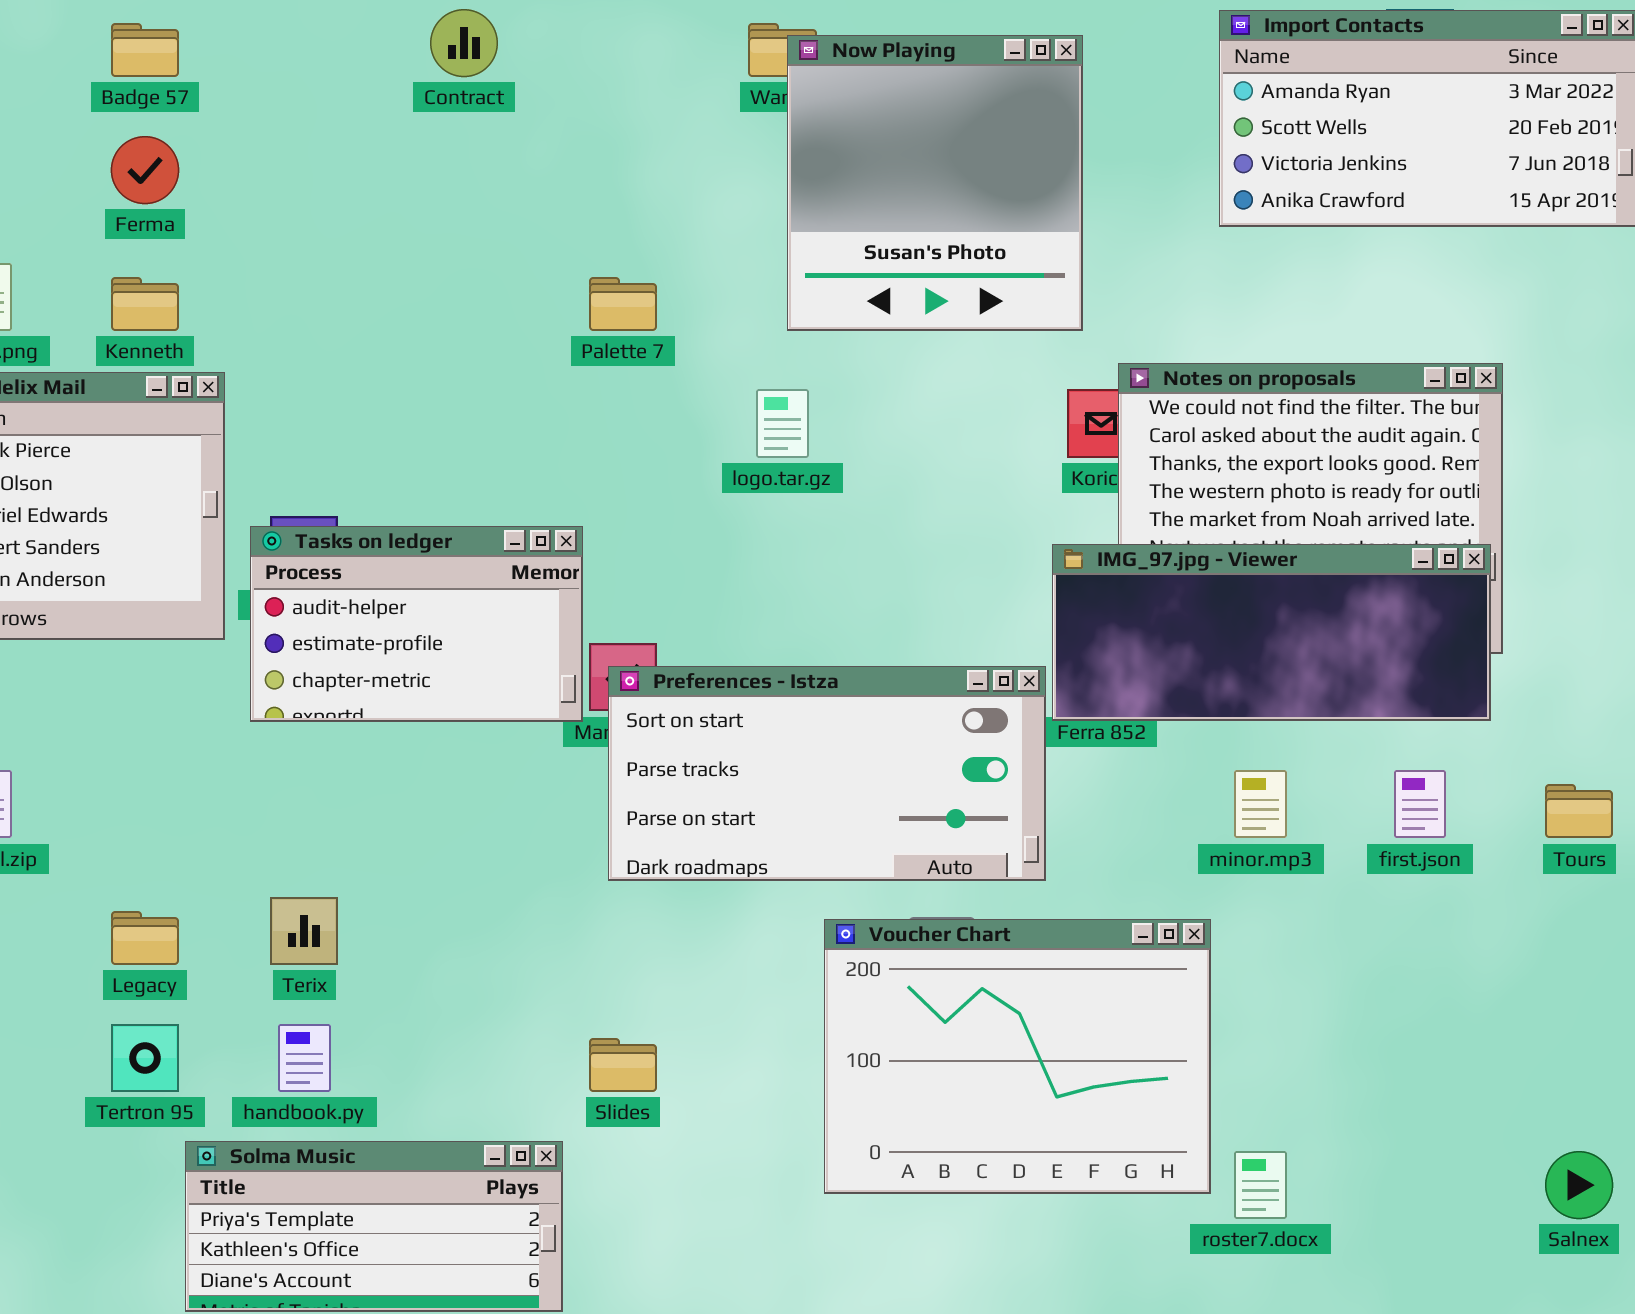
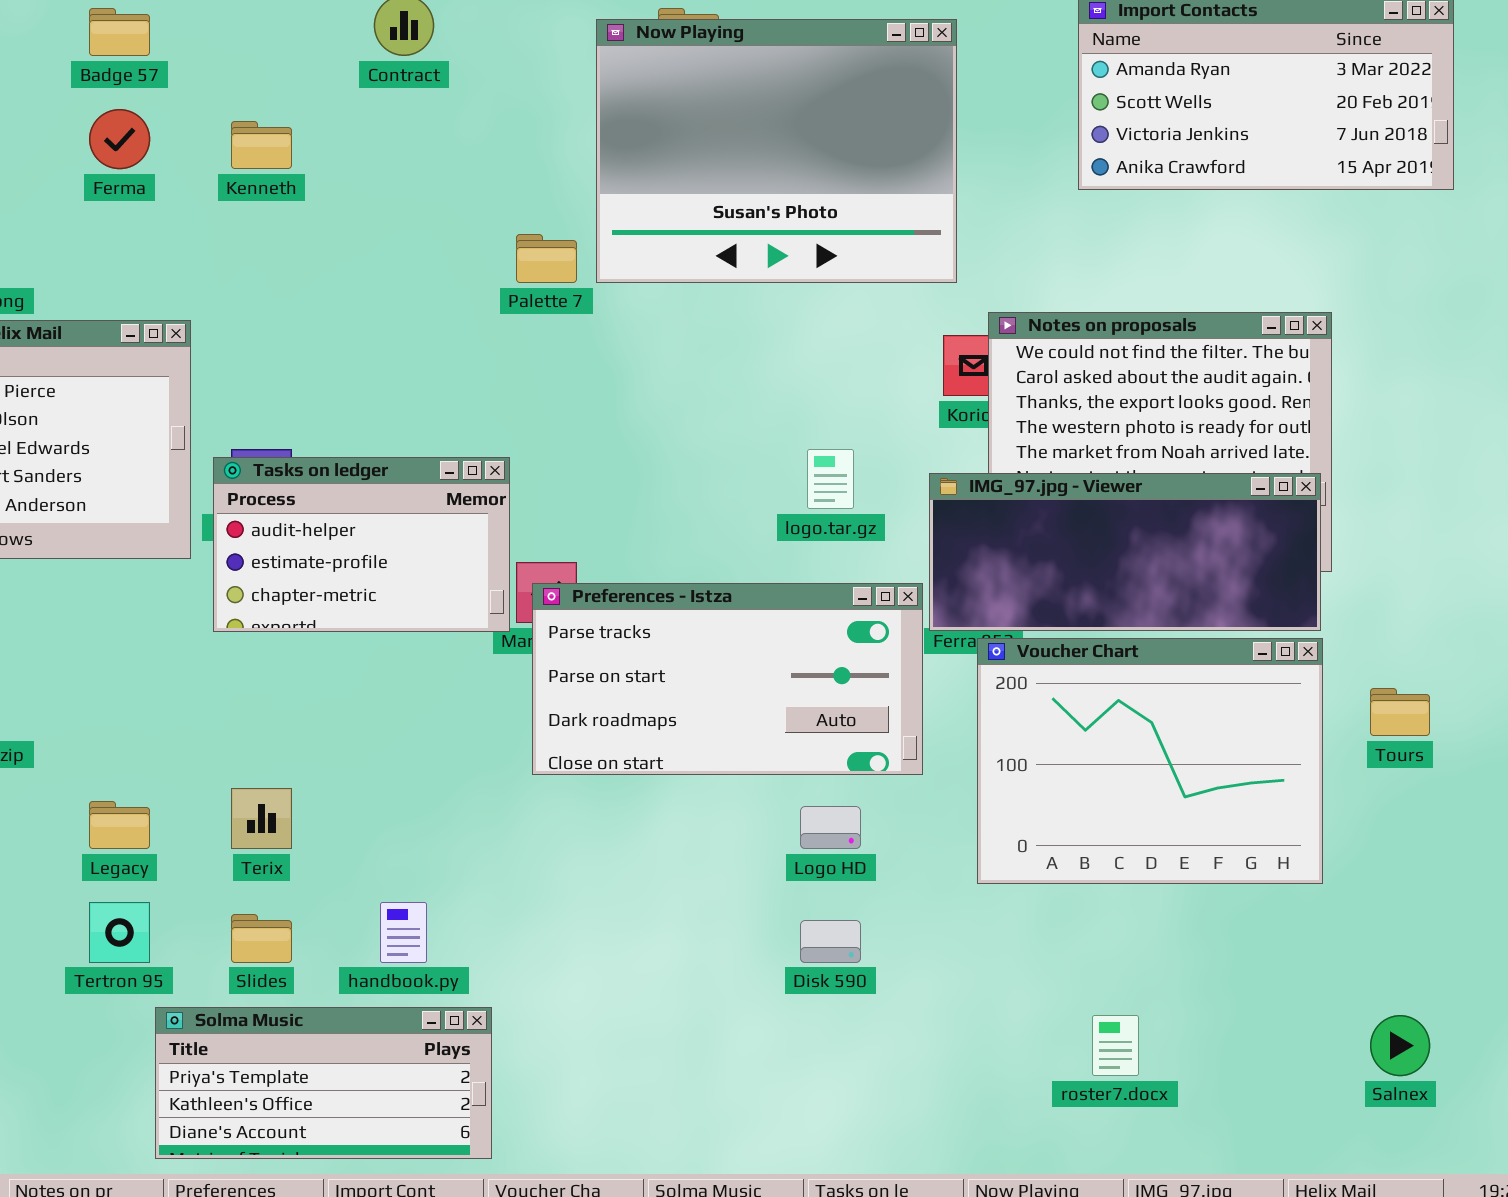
Now Playing: [787,35,1083,331] -> [596,19,957,283], resized
Kenneth: [111,277,179,331] -> [231,121,292,169], moved
logo.tar.gz: [756,389,809,458] -> [807,449,854,509], moved
Preferences - Istza: [608,666,1046,881] -> [532,583,923,775], scrolled down 1 row
Voucher Chart: [824,919,1211,1194] -> [977,638,1323,884], moved
handbook.py: [278,1024,331,1092] -> [380,902,427,963], moved
Slides: [589,1038,657,1092] -> [231,914,292,963], moved

